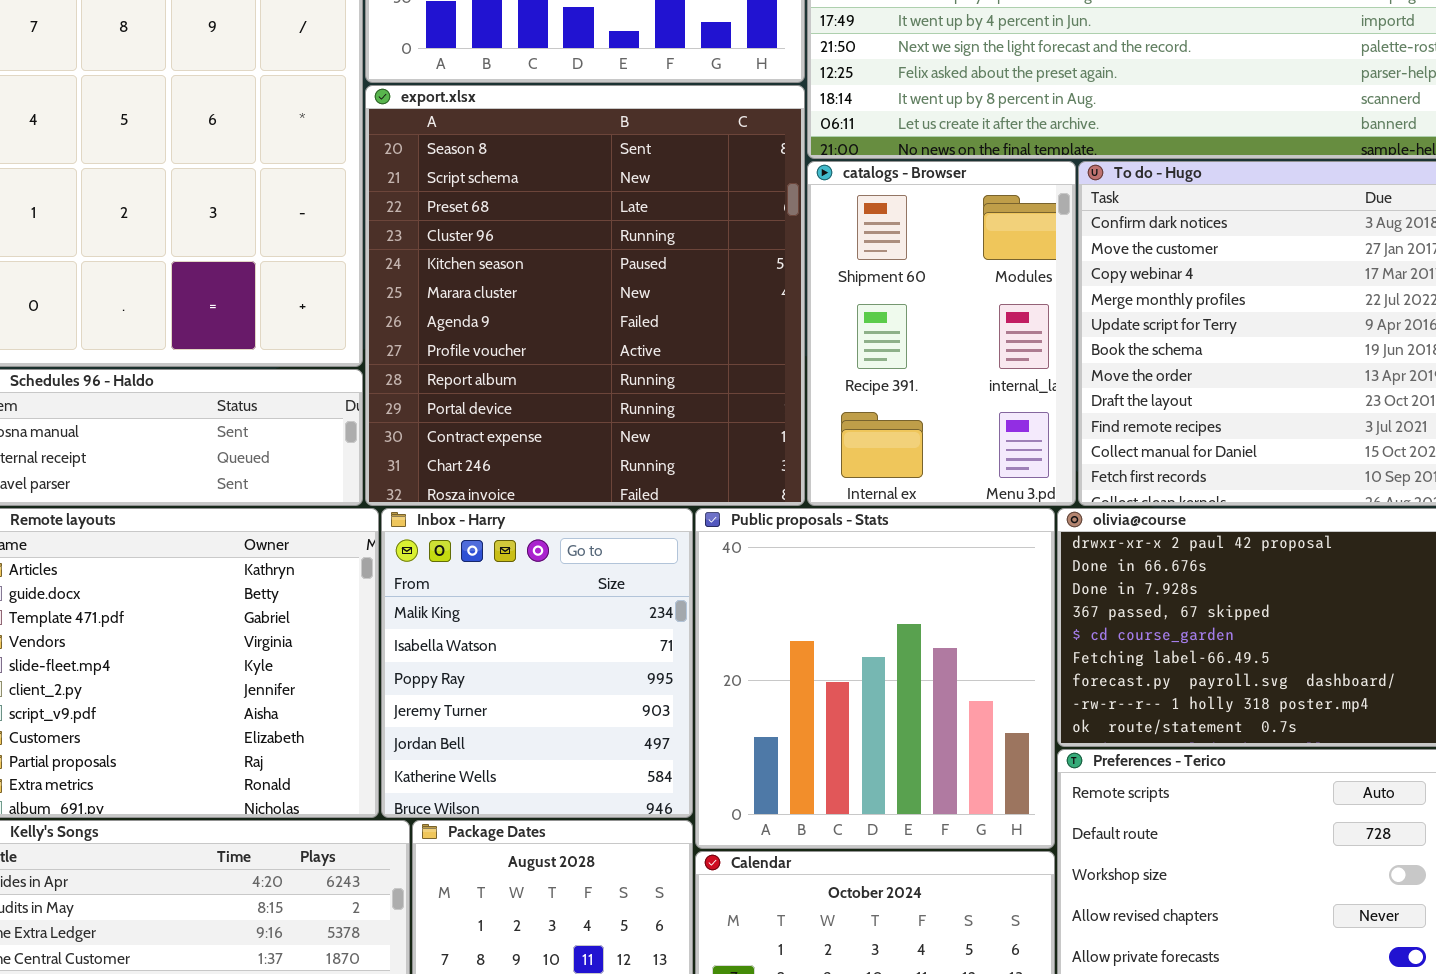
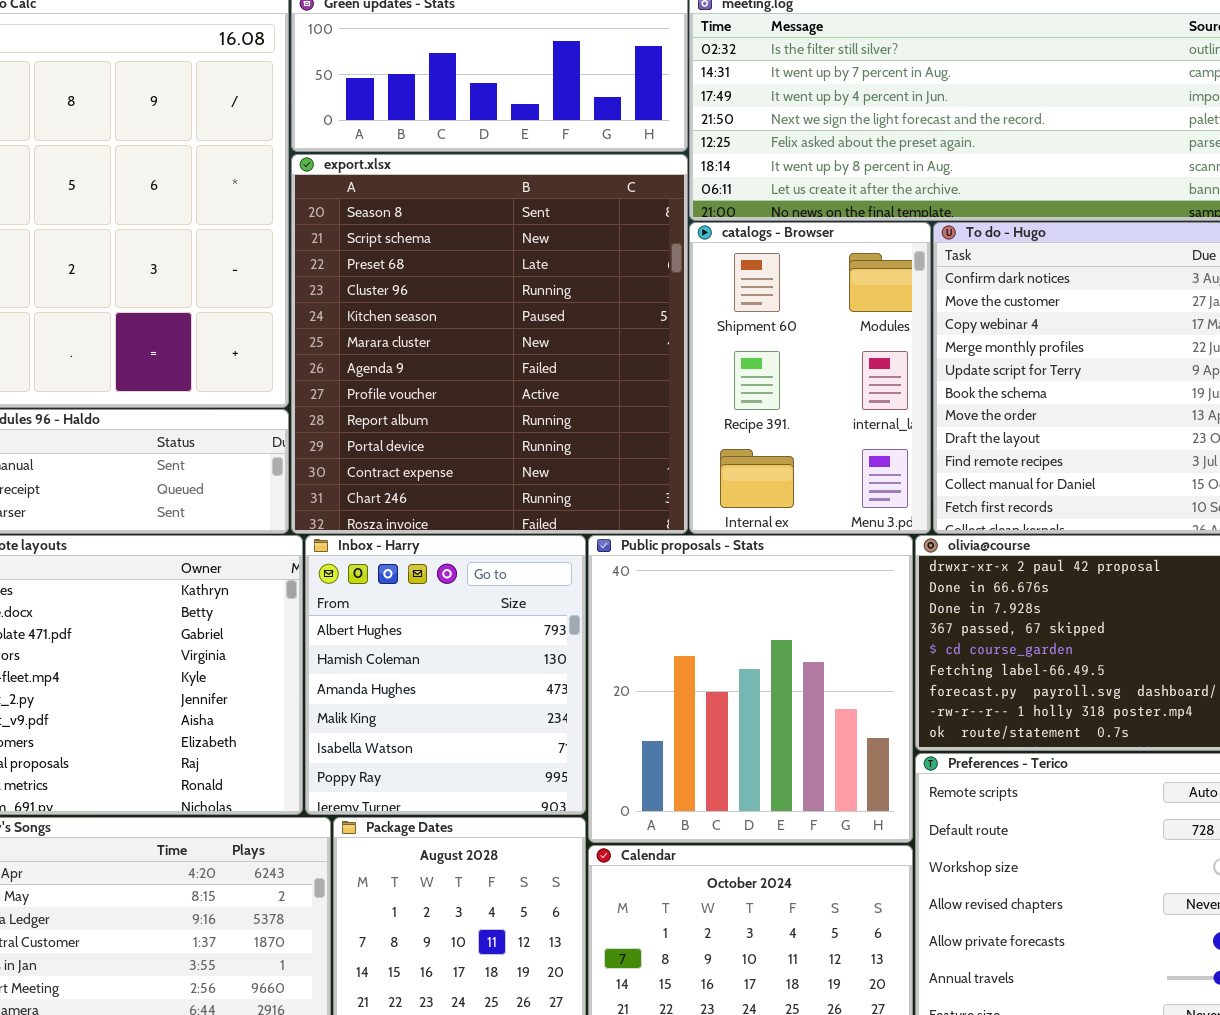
Inbox - Harry: [381,508,693,818] -> [305,535,586,815], scrolled up 3 rows

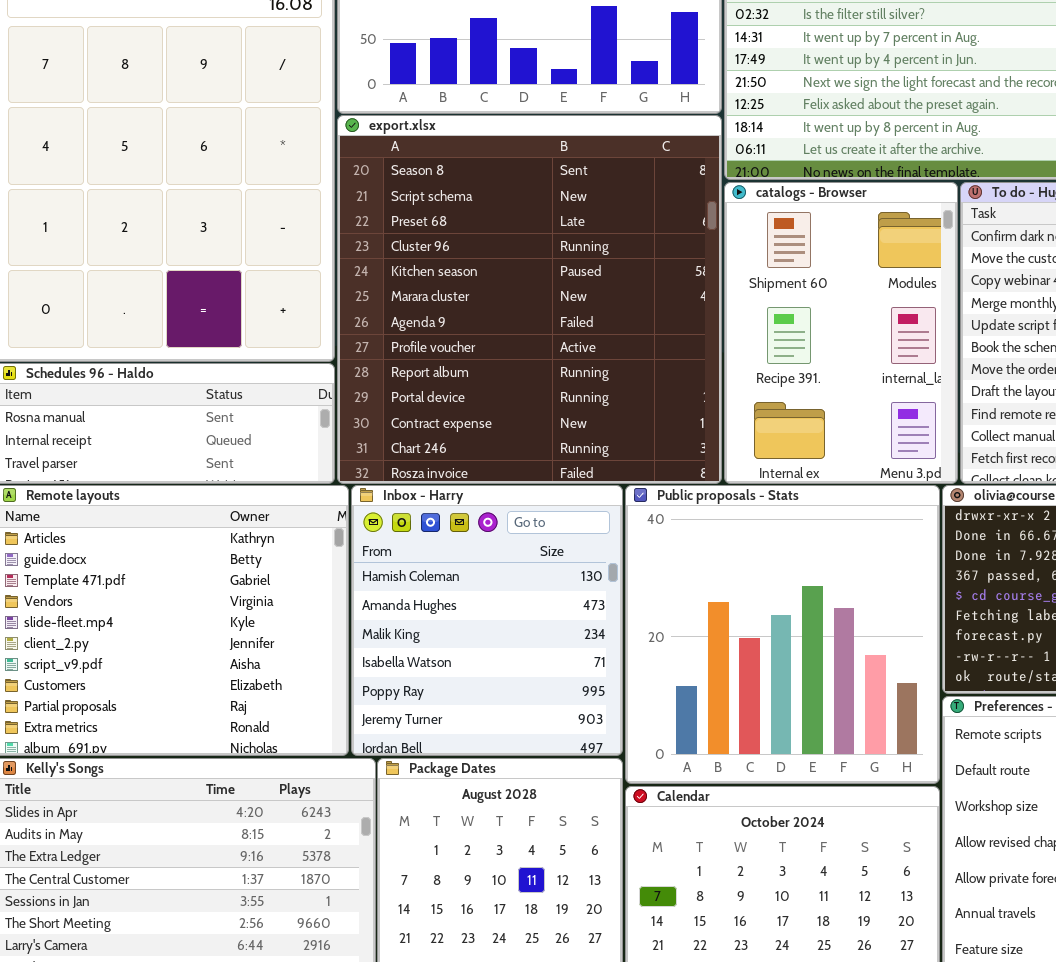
Inbox - Harry: [305,535,586,815] -> [351,485,623,756], scrolled down 1 row

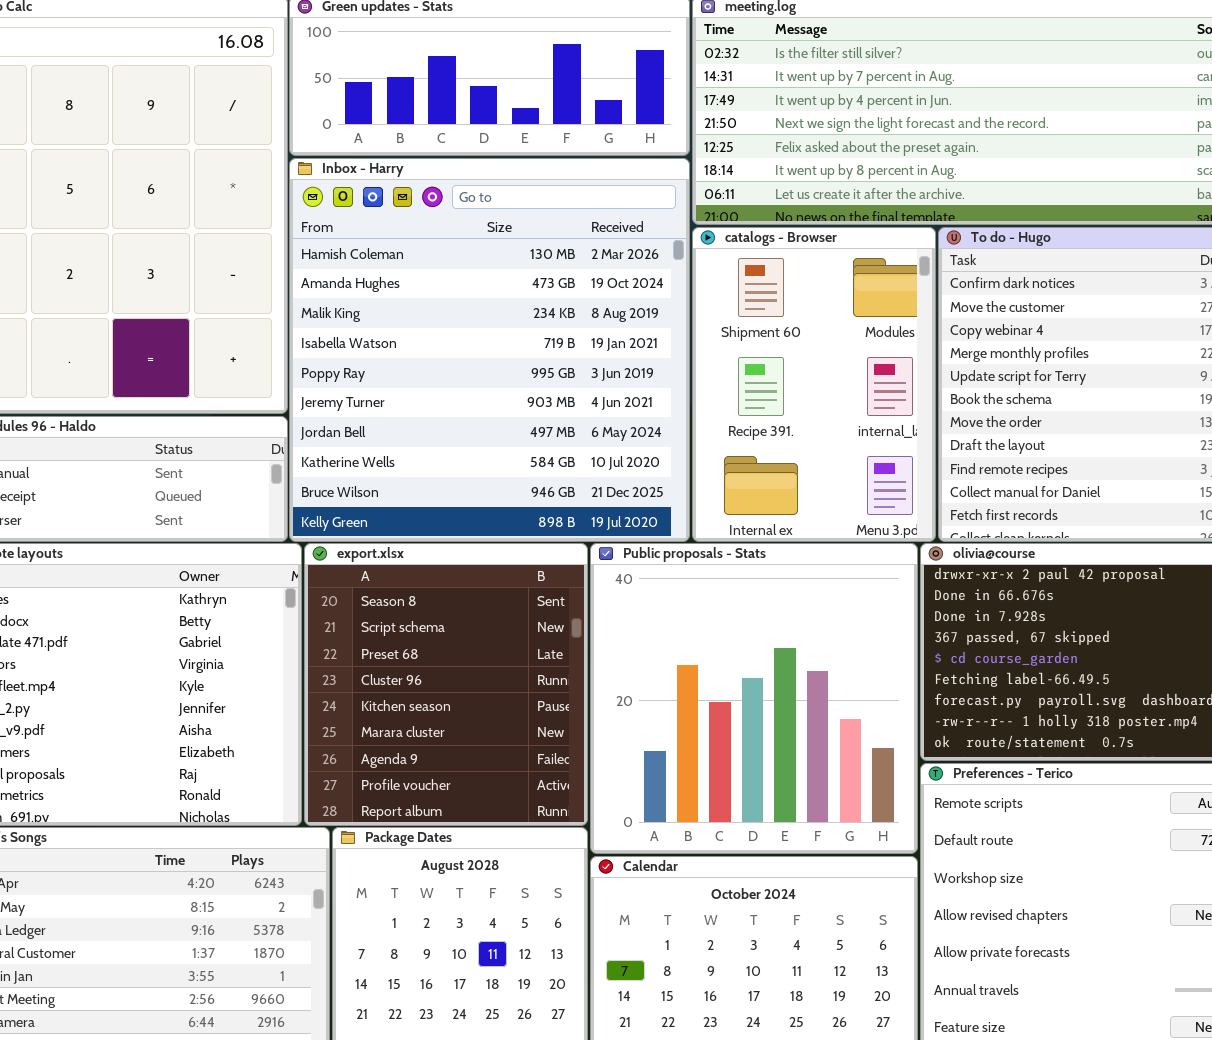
export.xlsx: [337,115,722,484] -> [304,543,588,826], moved, resized
Inbox - Harry: [351,485,623,756] -> [289,158,690,542], moved, resized

